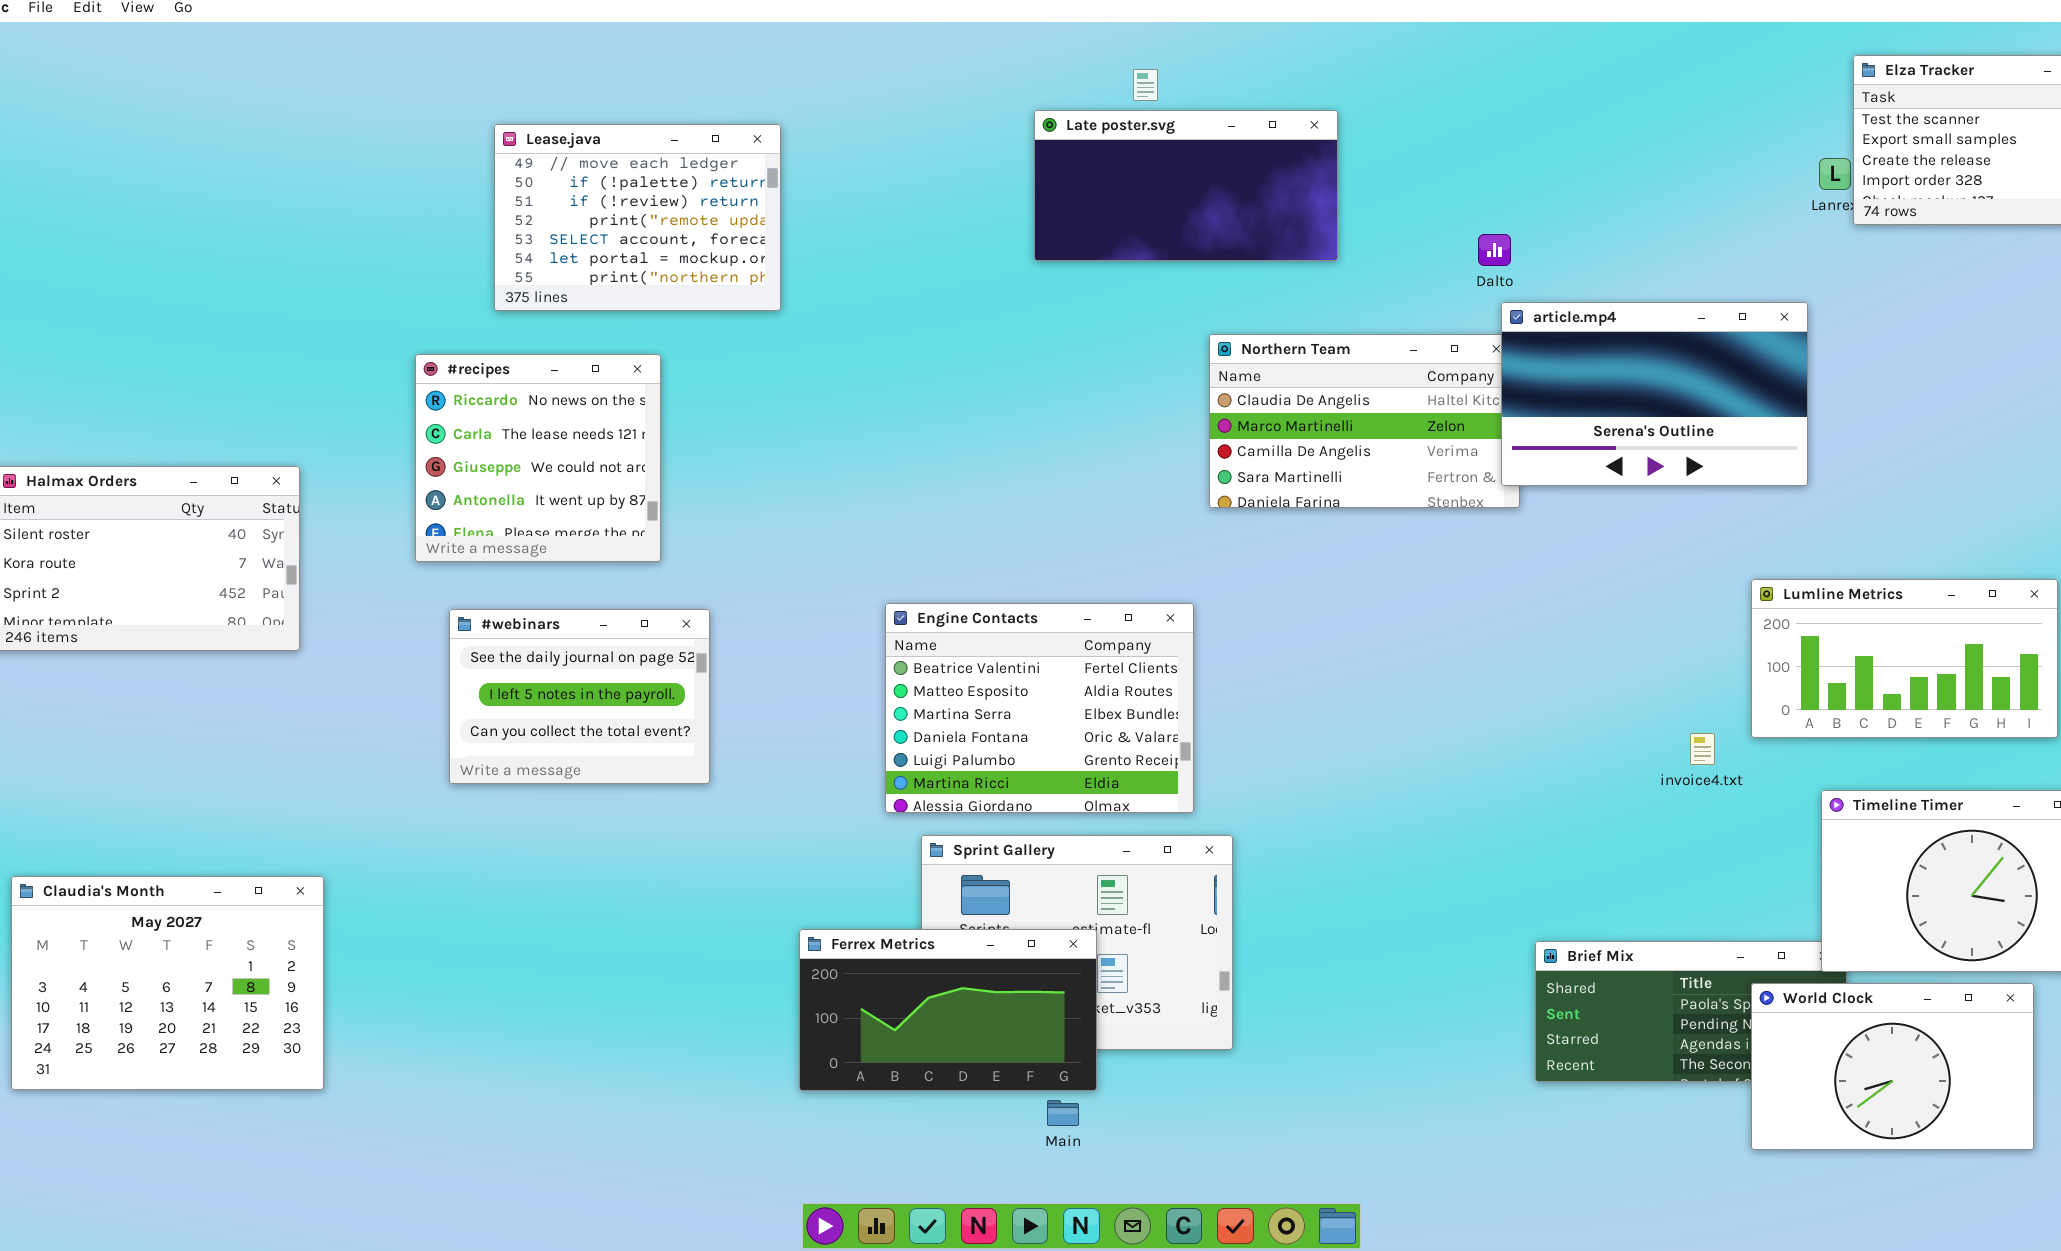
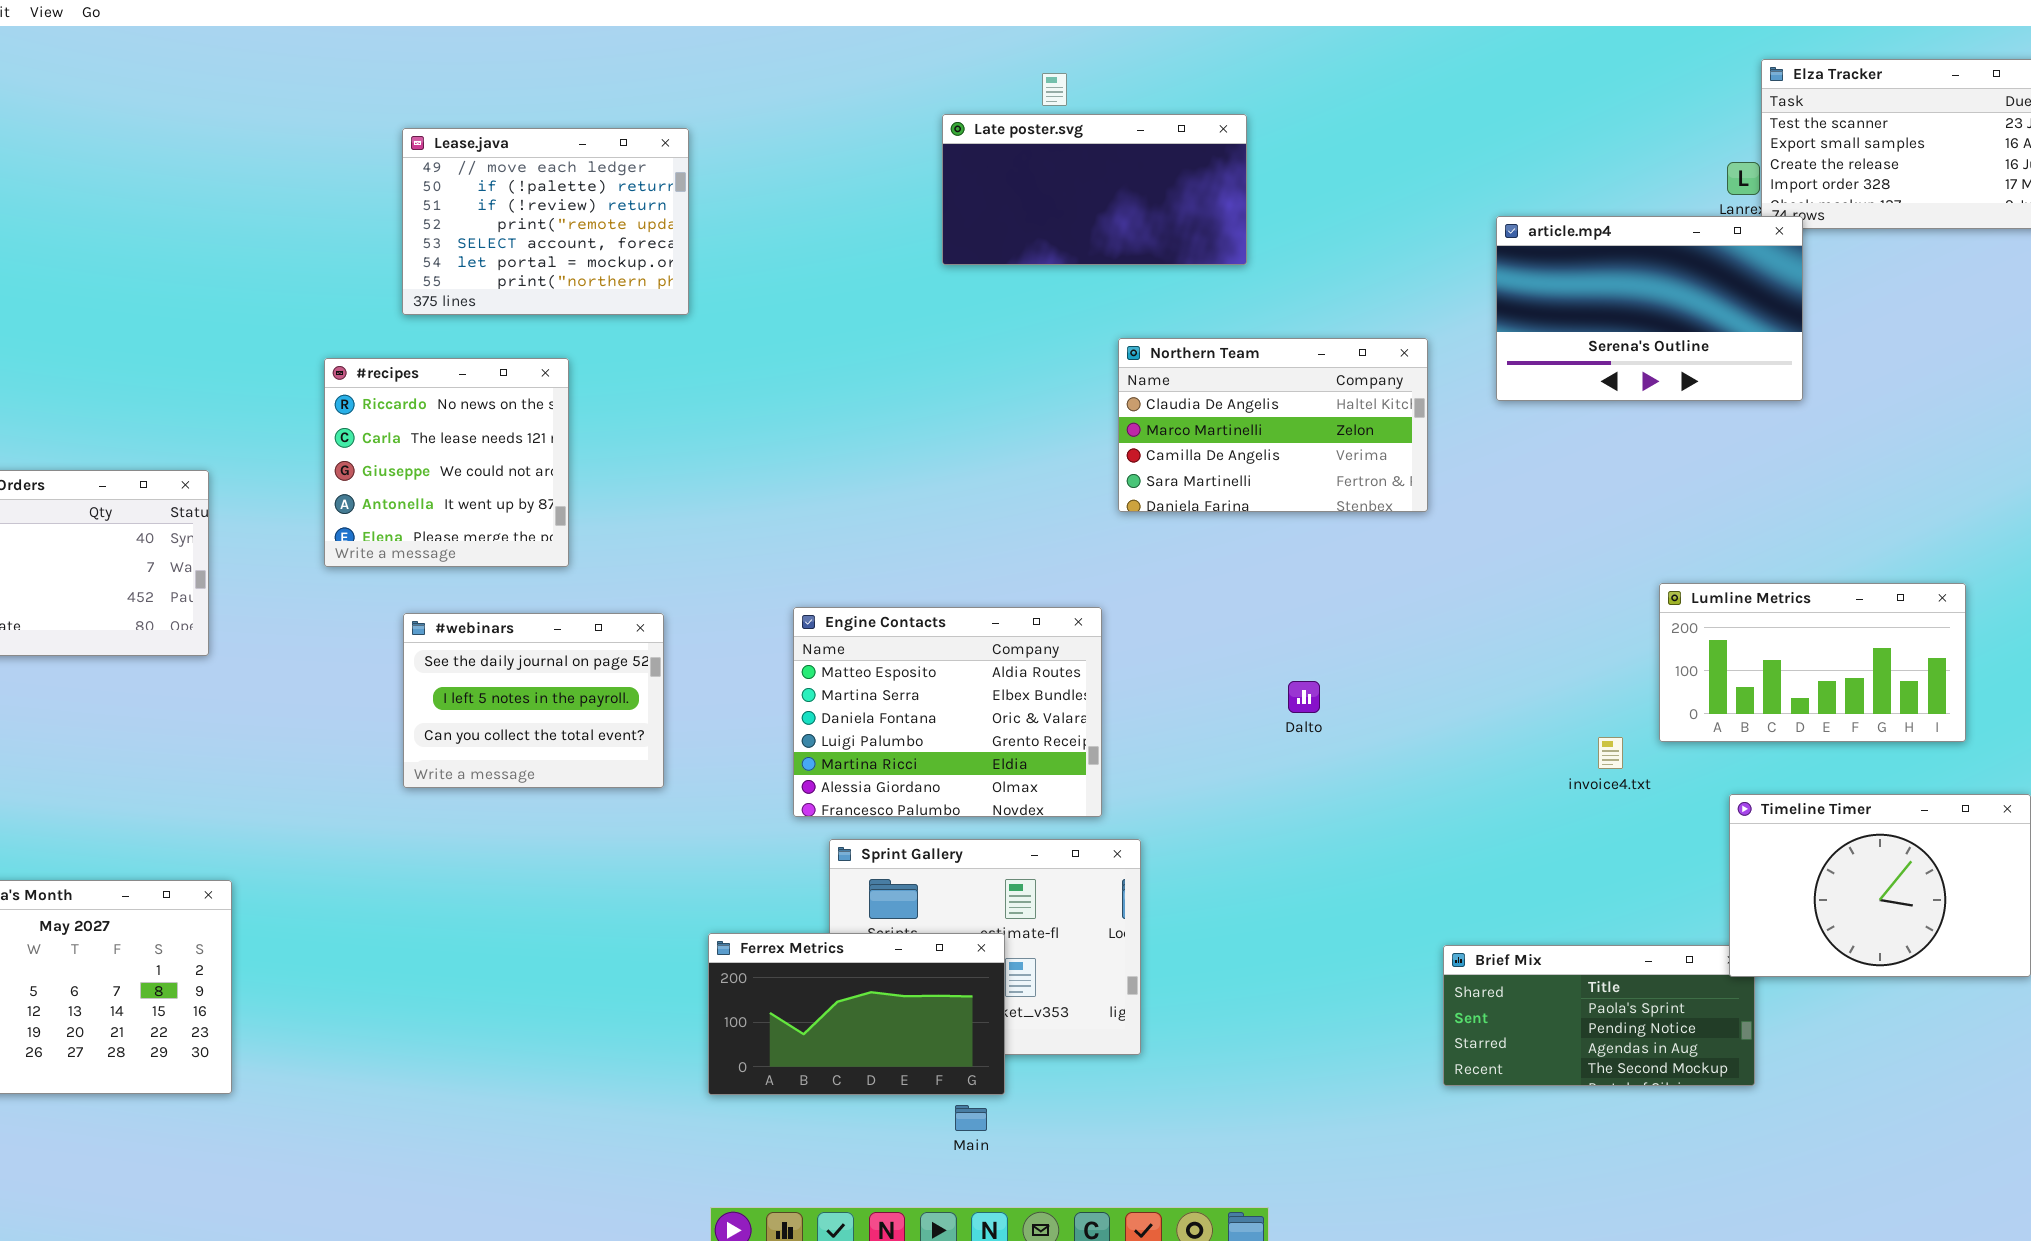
Dalto: [1478,234,1511,266] -> [1288,681,1320,713], moved
article.mp4: [1501,302,1808,486] -> [1496,216,1803,401], moved
Engine Contacts: [885,603,1194,813] -> [793,607,1102,817], scrolled down 1 row
#webinars: [449,609,710,784] -> [403,613,664,788], moved
World Clock: [1751,983,2034,1150] -> none, closed

